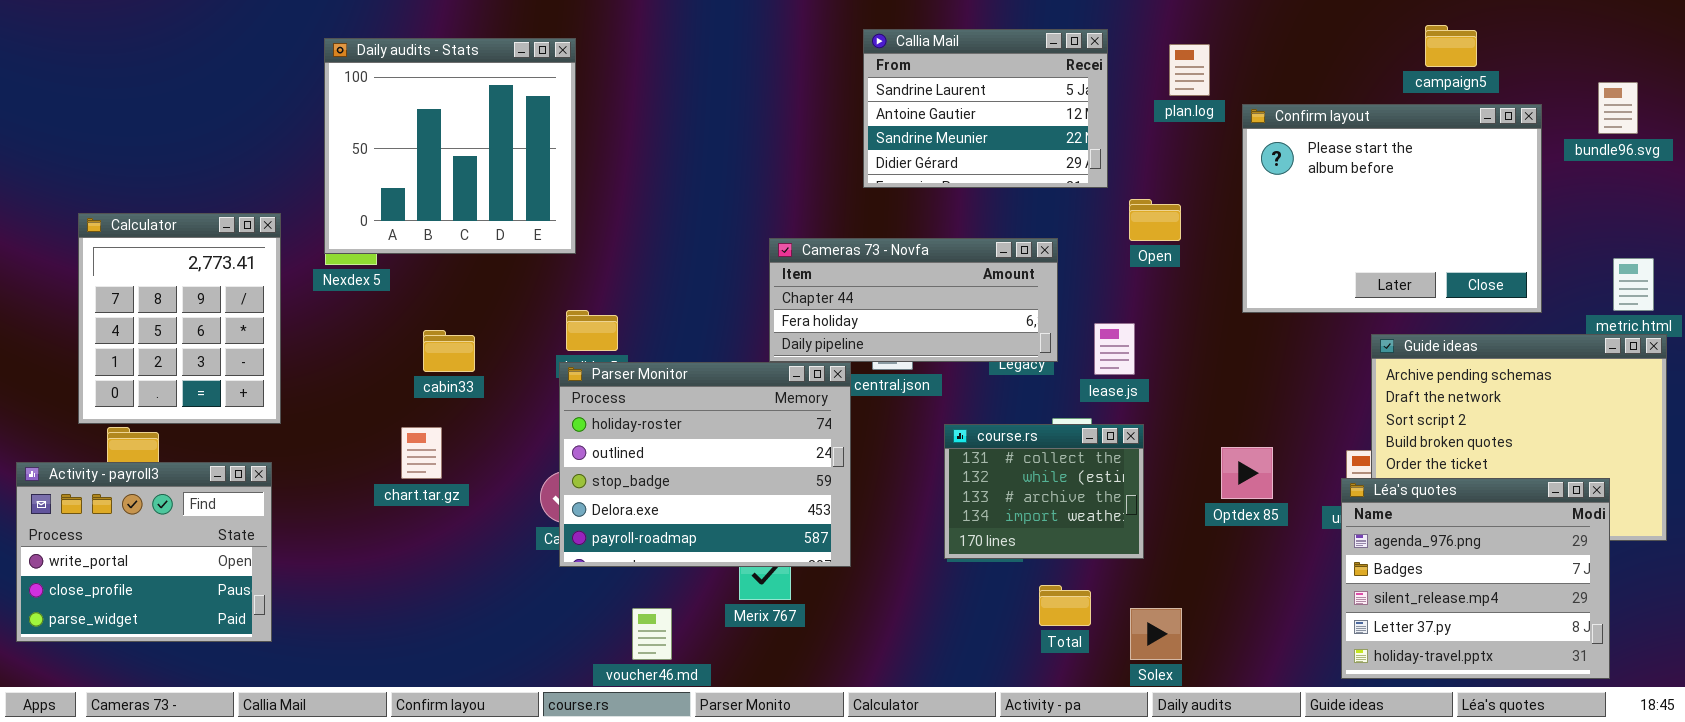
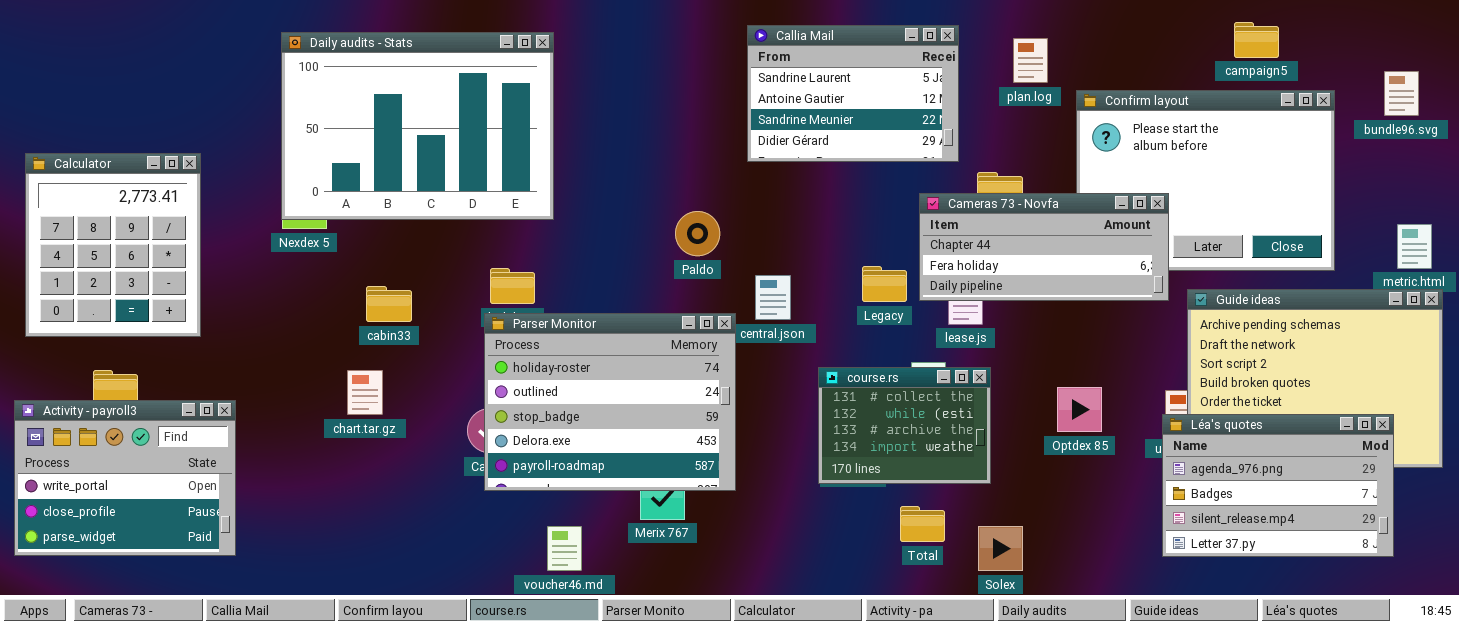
Daily audits - Stats: [324,38,576,254] -> [281,32,554,220], resized
Calculator: [78,213,281,424] -> [25,153,201,337], moved
Cameras 73 - Novfa: [769,238,1058,362] -> [919,193,1169,301], moved
Léa's quotes: [1341,478,1610,679] -> [1162,414,1394,557], resized

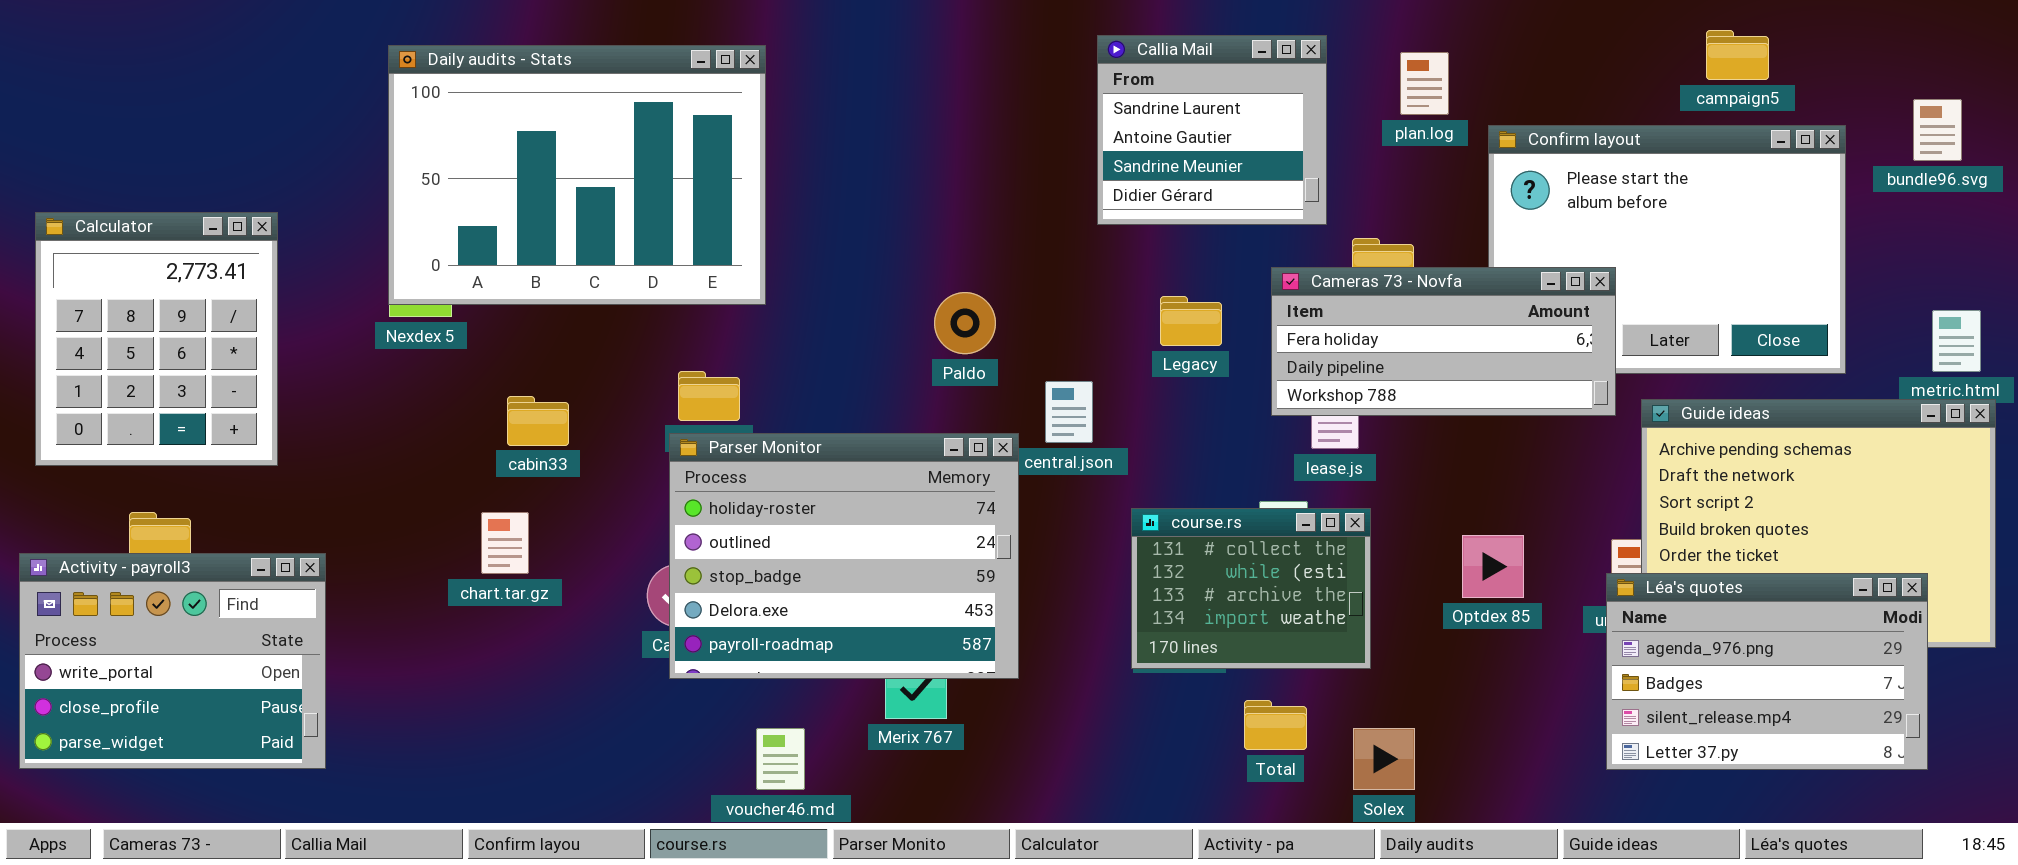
Callia Mail: [747,25,959,162] -> [1097,35,1327,225], resized
Cameras 73 - Novfa: [919,193,1169,301] -> [1271,267,1616,416], scrolled down 1 row
Legacy: [862,266,907,302] -> [1160,296,1222,346], moved

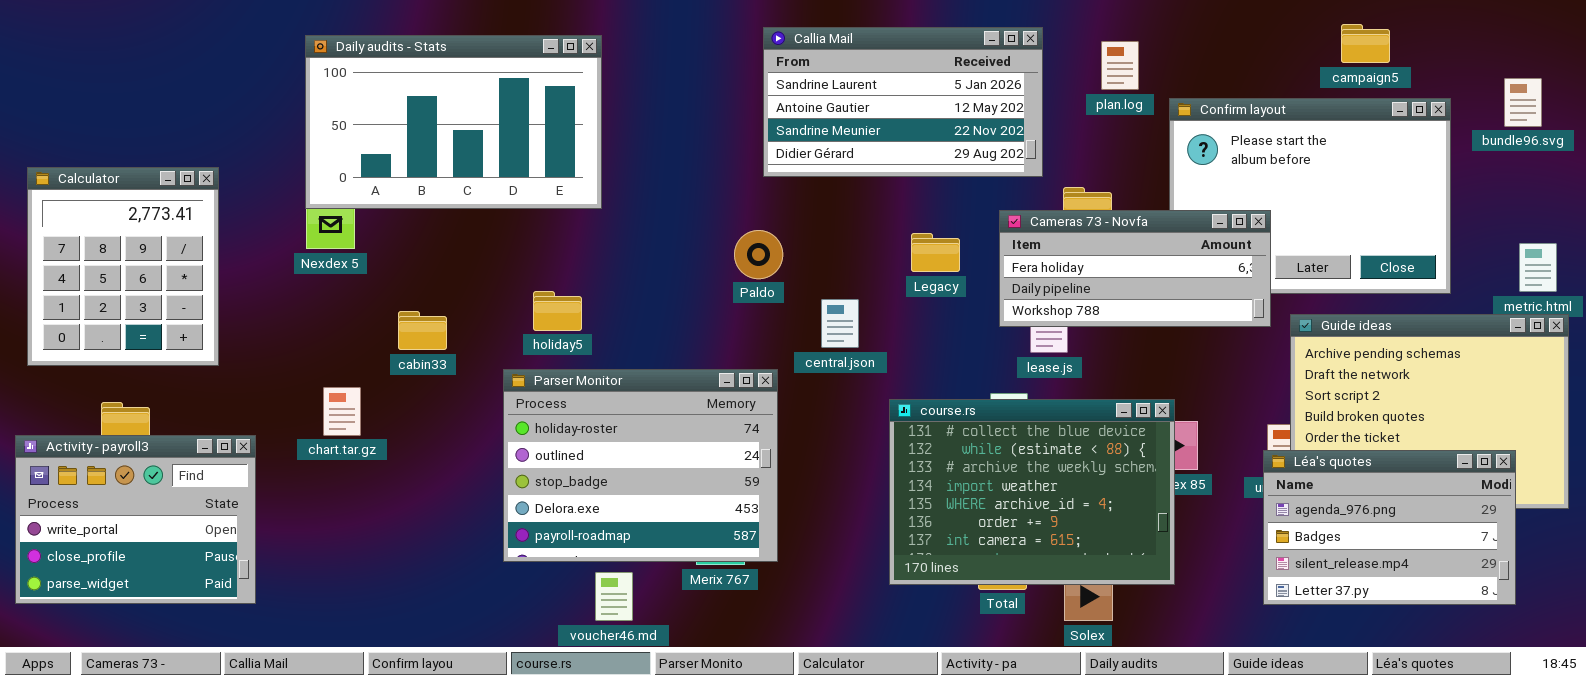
Callia Mail: [1097,35,1327,225] -> [763,27,1043,177], resized
Daily audits - Stats: [388,45,766,305] -> [305,35,602,209], resized
Parser Monitor: [669,433,1019,679] -> [503,369,778,562], moved
course.rs: [1131,508,1371,669] -> [889,399,1175,585], resized
chart.tar.gz: [481,512,529,574] -> [323,387,361,436], moved

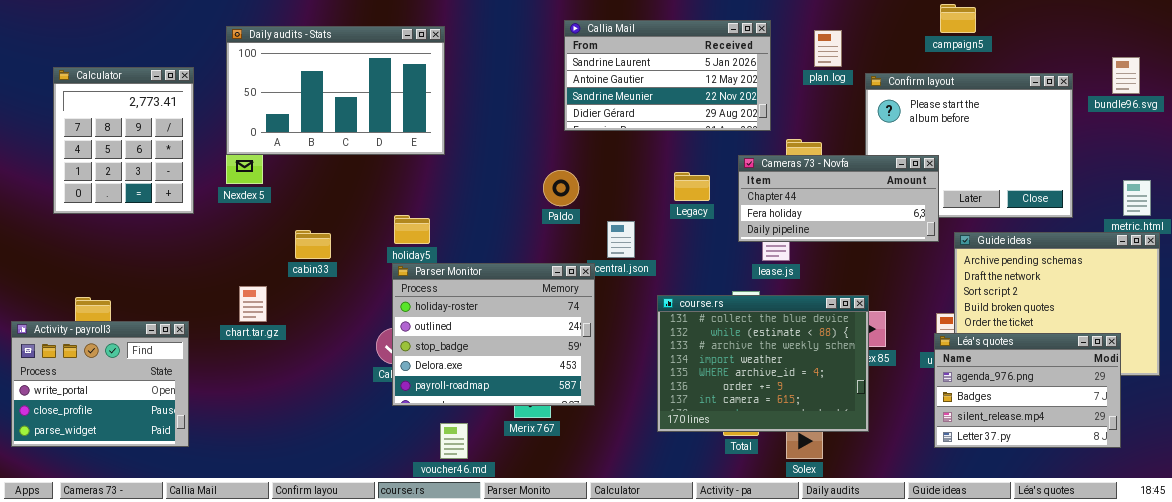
campaign5: [1341,24,1390,63] -> [940,4,976,33], moved
Calculator: [27,167,219,366] -> [53,67,194,214], moved
Cameras 73 - Novfa: [999,210,1271,327] -> [738,155,939,242], scrolled up 1 row
Parser Monitor: [503,369,778,562] -> [392,263,595,406], moved

